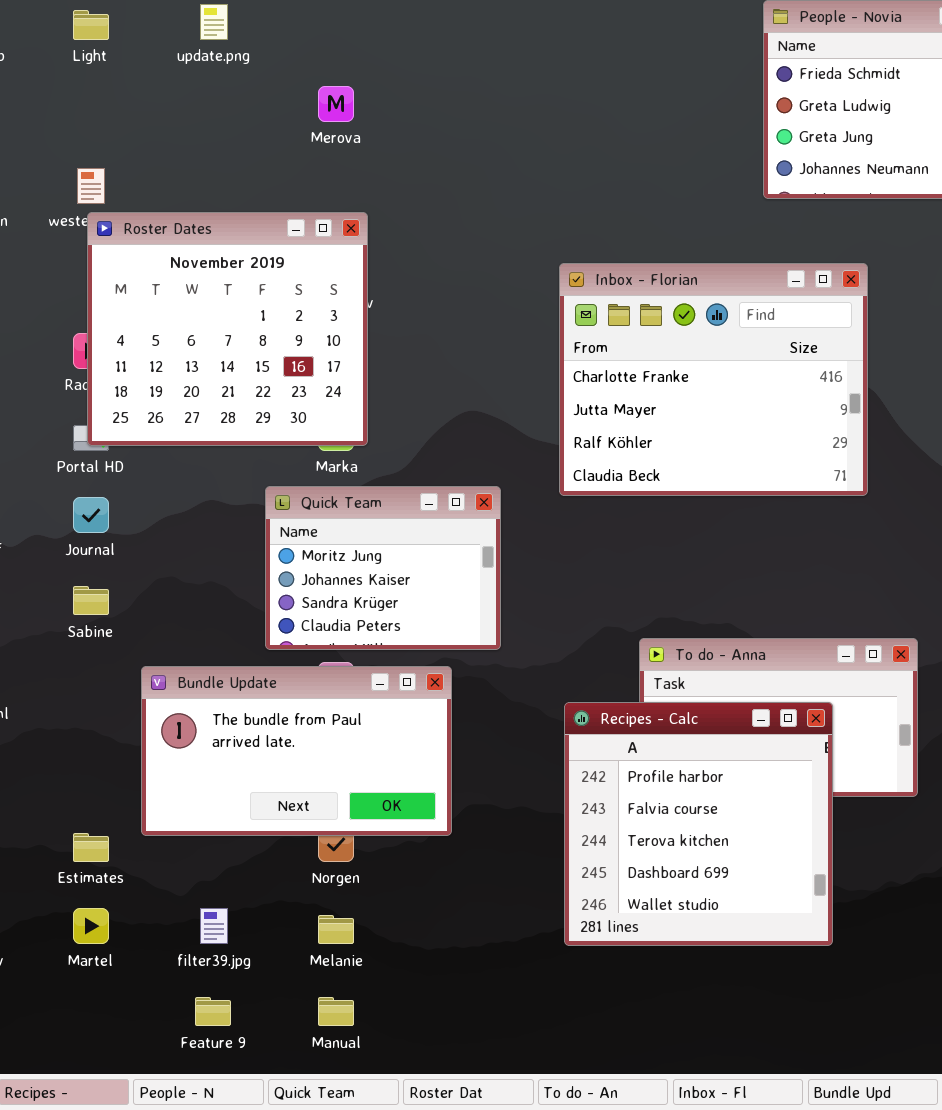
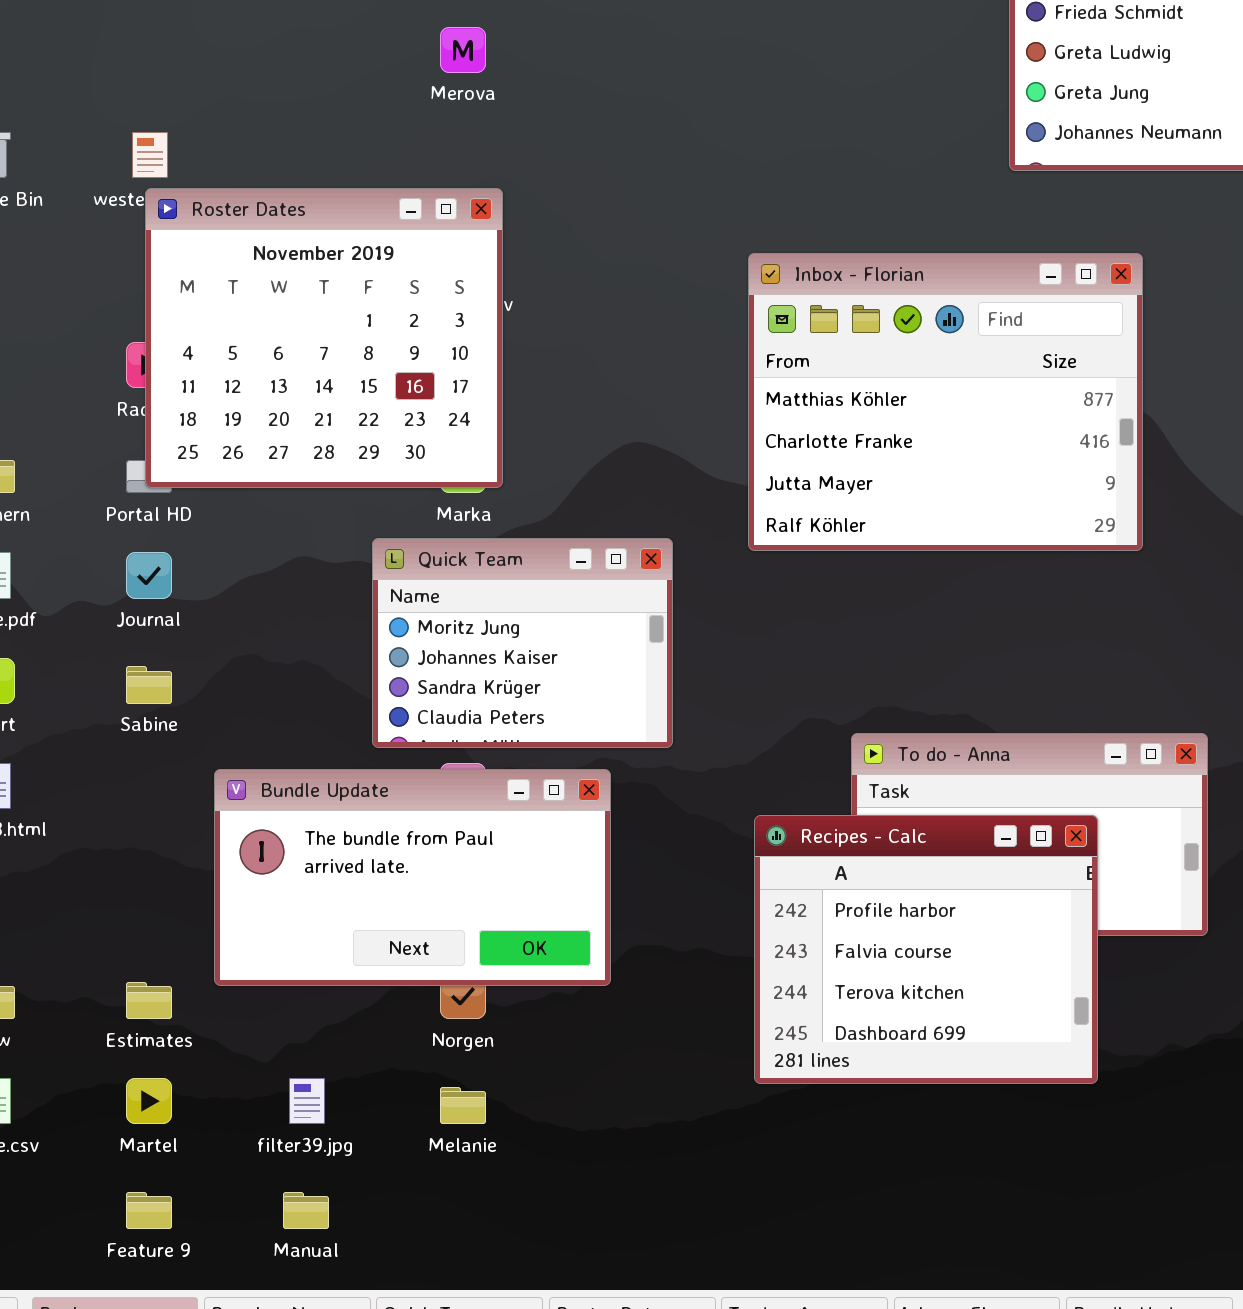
Inbox - Florian: [559,263,868,496] -> [748,253,1143,551], scrolled up 1 row
Recipes - Calc: [564,702,833,946] -> [754,815,1098,1084], resized
Feature 9: [195,997,231,1026] -> [126,1192,172,1229], moved
Manual: [318,997,354,1026] -> [283,1192,329,1229], moved

